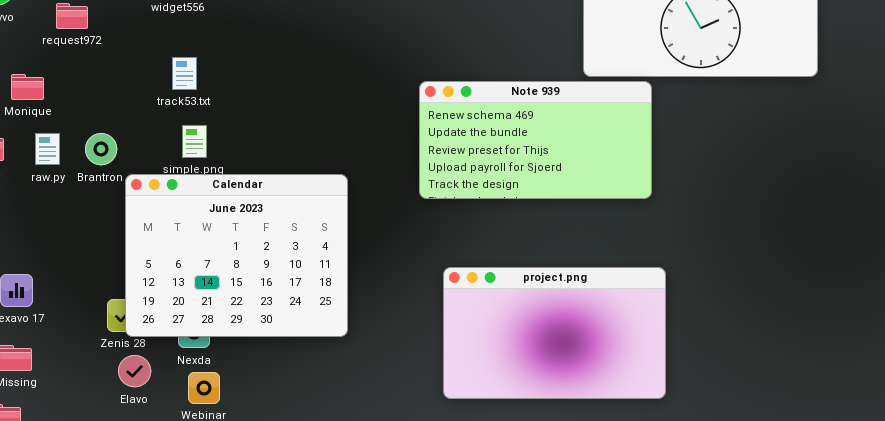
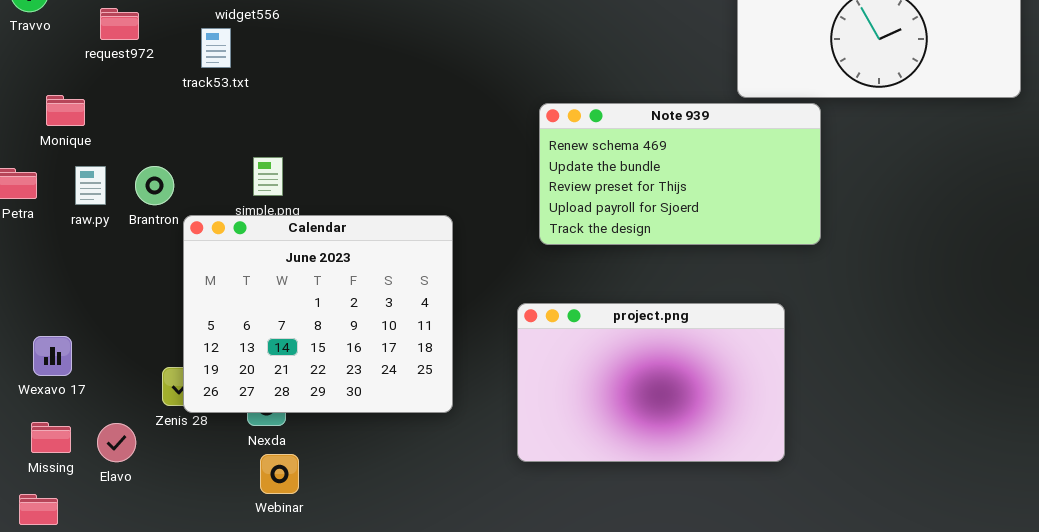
track53.txt: [172,57,197,90] -> [201,28,231,68], moved
project.png: [443,267,666,399] -> [517,303,785,462], moved
Elavo: [118,355,151,387] -> [97,423,136,462], moved

